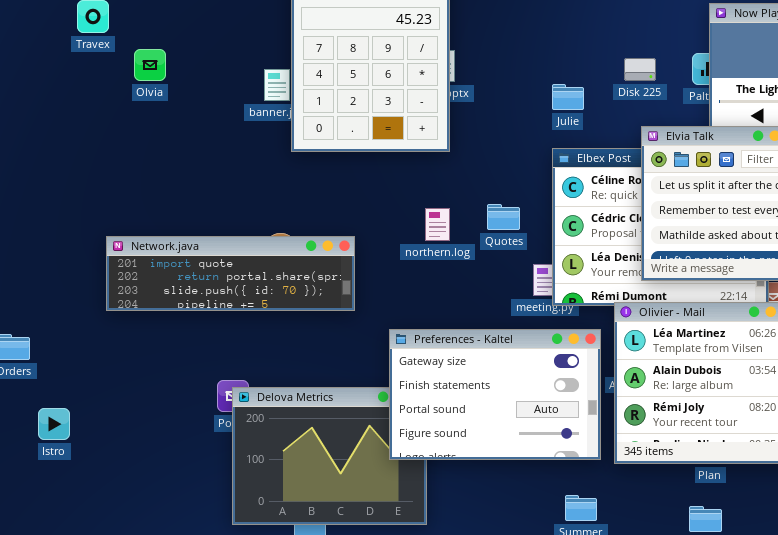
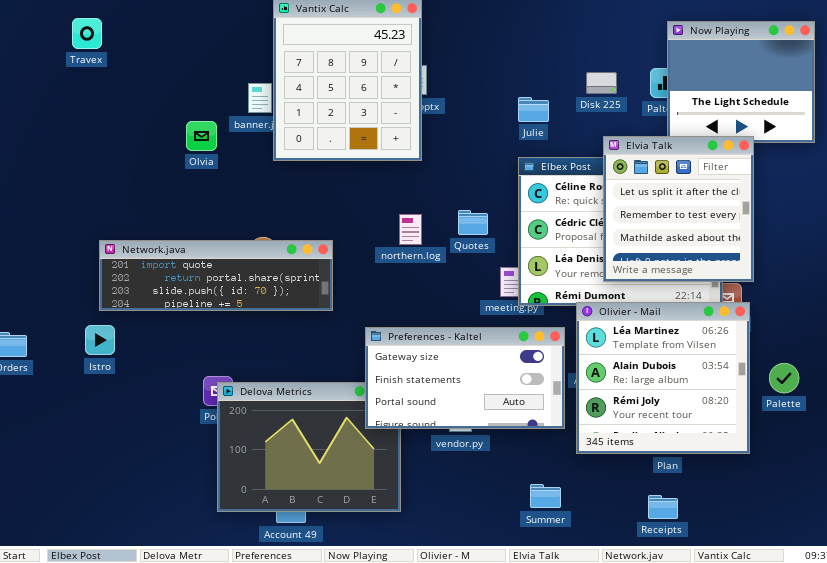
Olvia: [134,49,166,81] -> [186,121,217,151], moved
Preferences - Kaltel: [389,329,601,460] -> [365,327,565,429], resized
Istro: [38,408,70,440] -> [85,325,115,355], moved

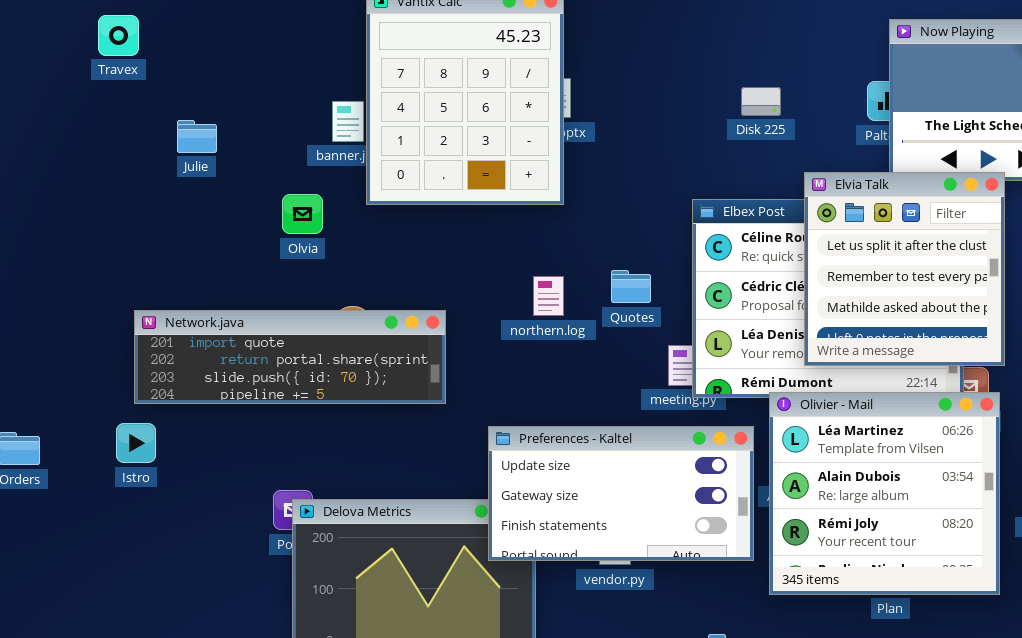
Disk 225: [586,72,617,94] -> [741,87,781,116], moved
Julie: [518,97,549,122] -> [177,120,217,153], moved
Olvia: [186,121,217,151] -> [282,194,323,234], moved
Preferences - Kaltel: [365,327,565,429] -> [488,426,754,561], scrolled up 1 row

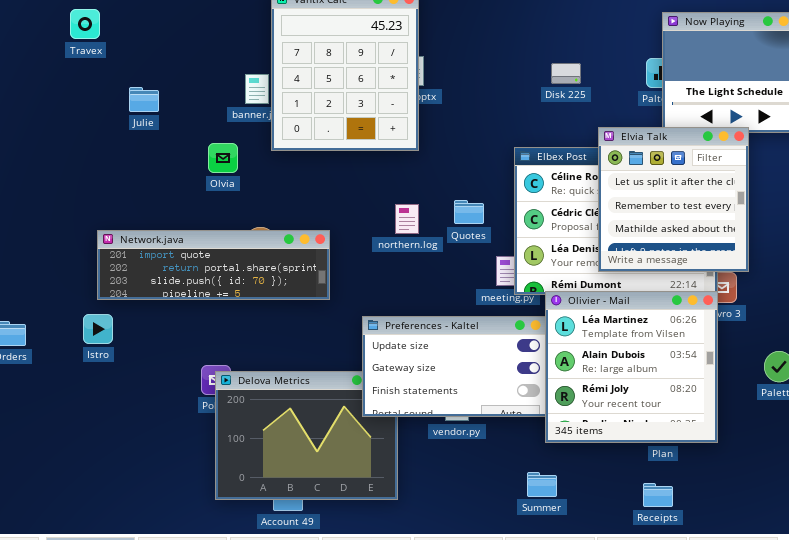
Olivier - Mail: [769,392,1000,595] -> [545,291,718,443], moved

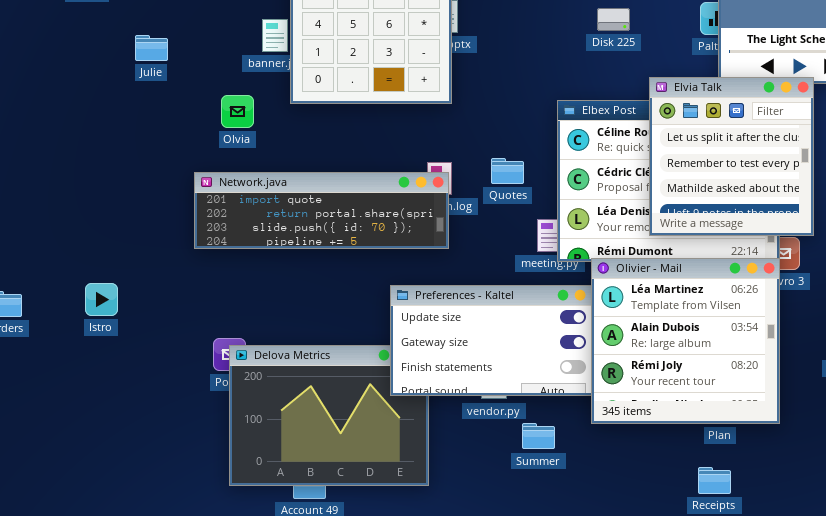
Network.java: [97,230,330,300] -> [194,172,449,249], moved
Summer: [527,472,557,497] -> [522,423,555,449], moved

